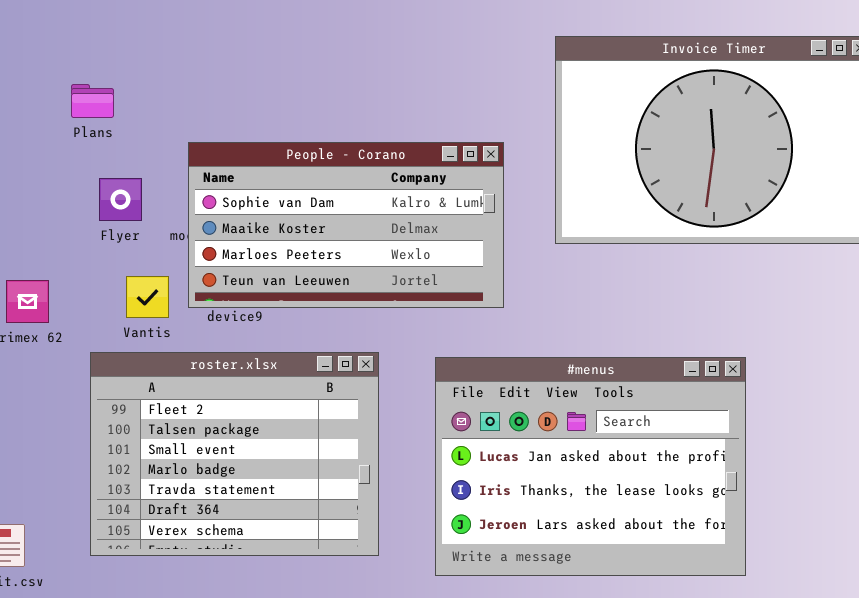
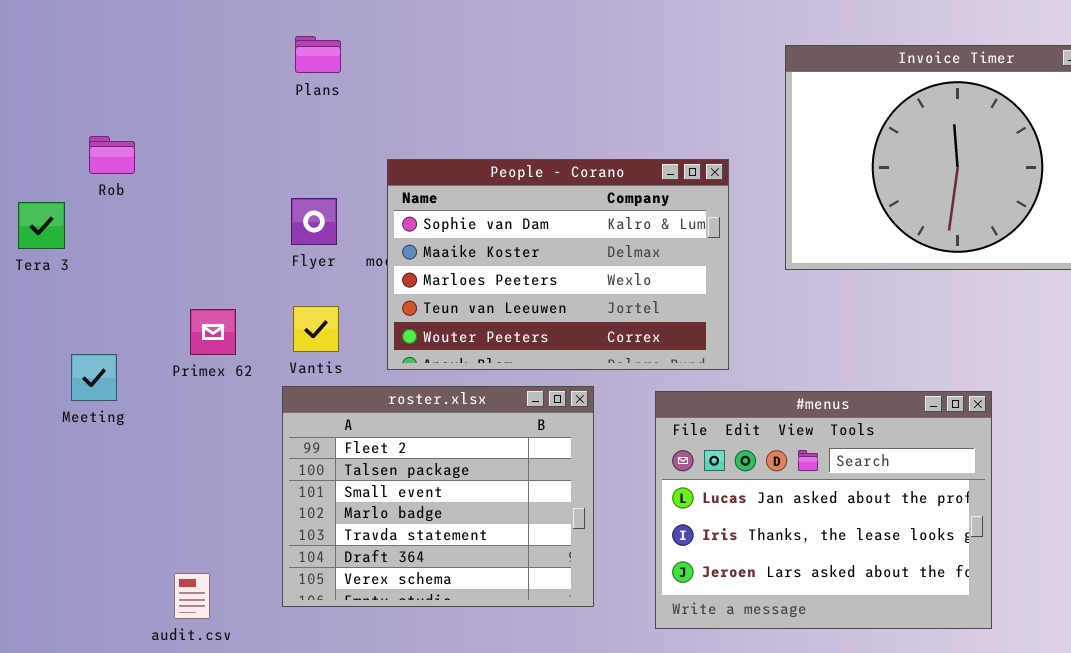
Plans: [71,84,114,118] -> [295,36,341,73], moved
People - Corano: [188,142,504,308] -> [387,159,729,370], resized
Vantis: [126,276,169,318] -> [293,306,339,352], moved

